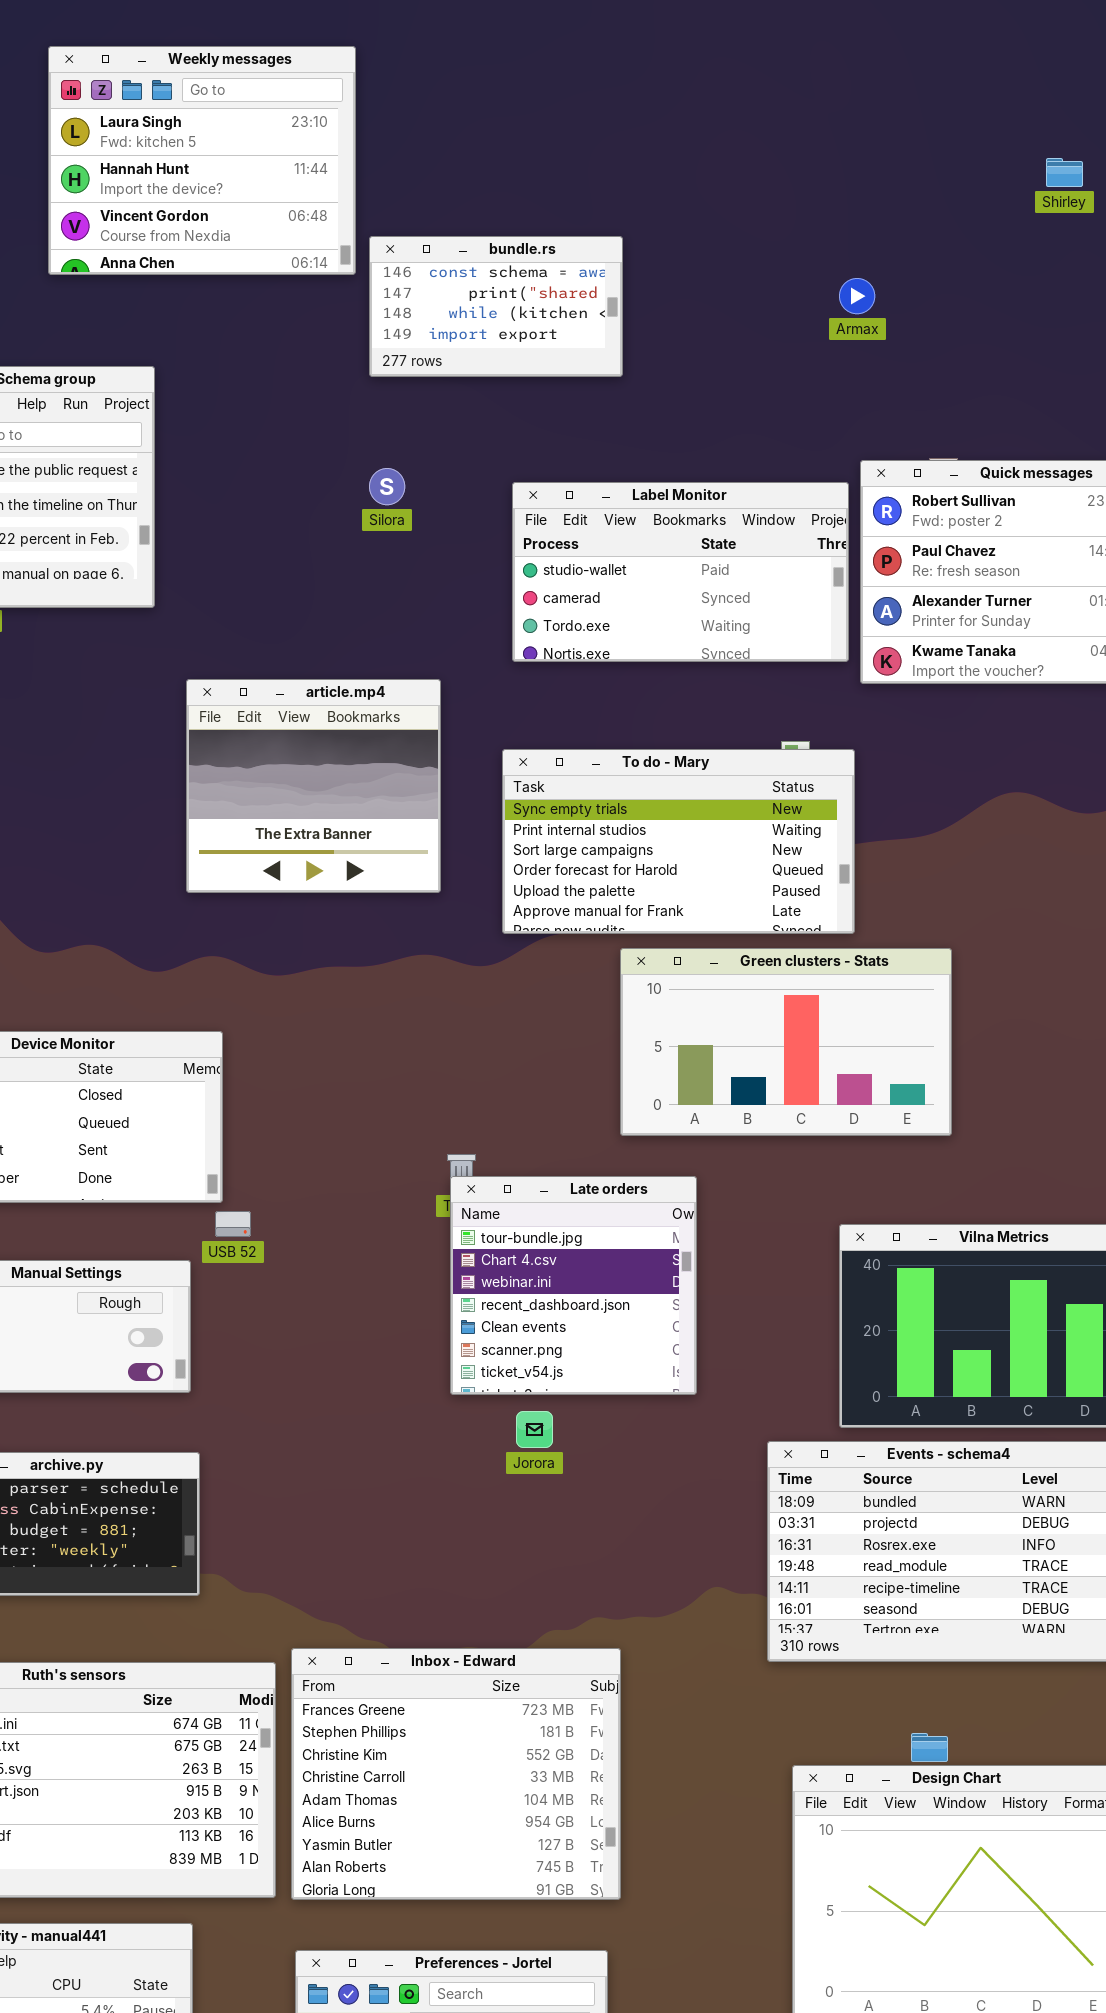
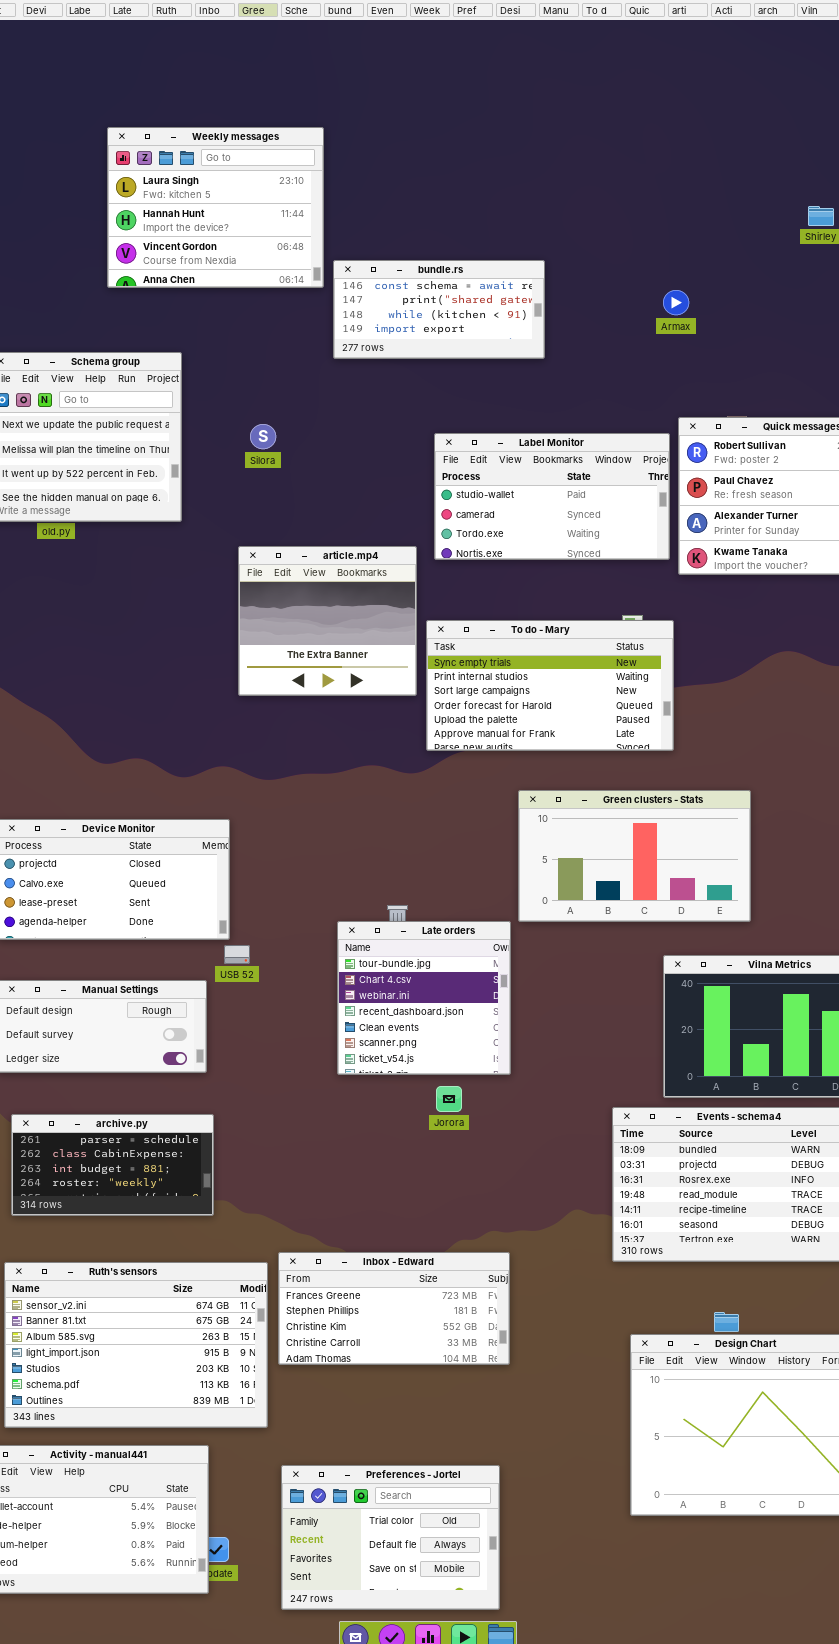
bundle.rs: [369,236,623,377] -> [333,260,545,359], resized
Silora: [369,468,405,505] -> [250,424,276,449], moved
article.mp4: [186,679,441,893] -> [238,546,417,696], moved
Green clusters - Stats: [620,948,952,1136] -> [518,790,751,922], moved
Late orders: [450,1176,697,1395] -> [337,921,511,1075], moved
Inbox - Edward: [291,1648,621,1900] -> [278,1252,510,1365], resized

